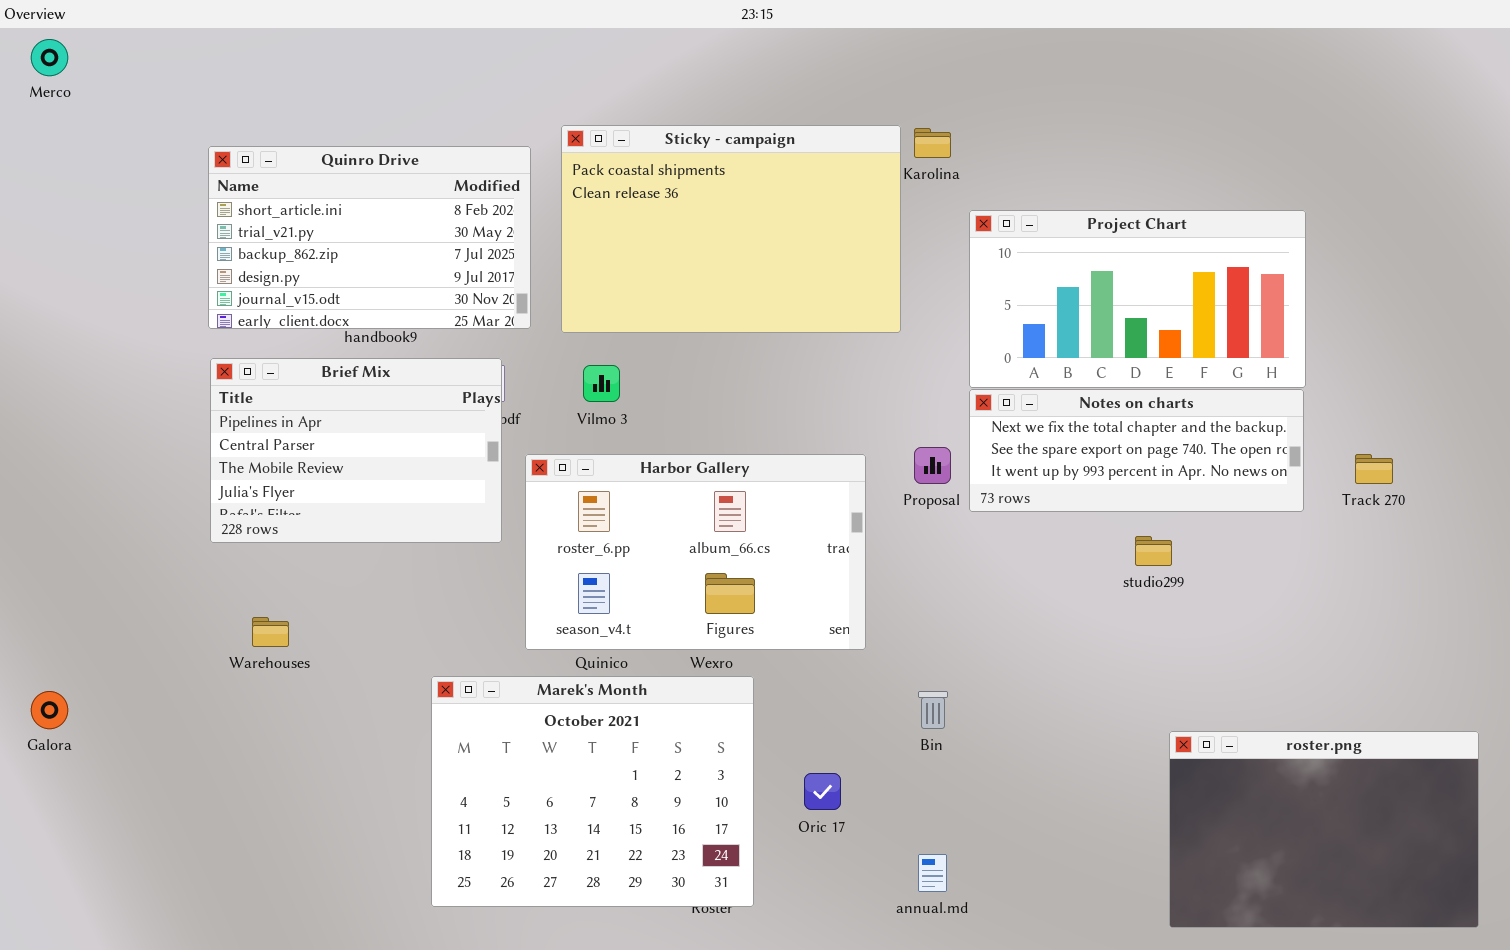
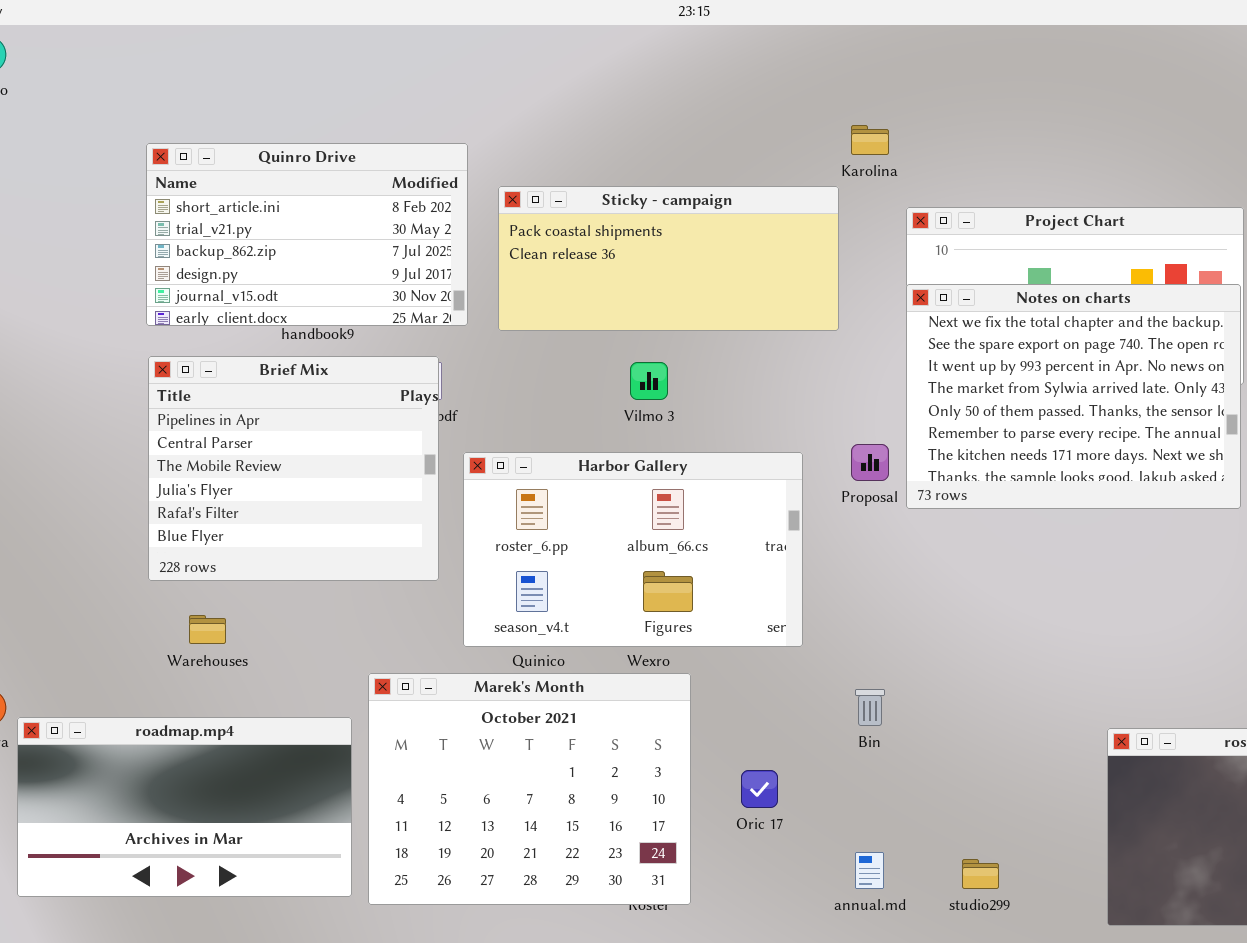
Sticky - campaign: [561,125,901,333] -> [498,186,839,331], resized
Brief Mix: [210,358,502,543] -> [148,356,439,581], resized
Vilmo 3: [583,365,620,402] -> [630,362,668,400], moved
Notes on charts: [969,389,1304,512] -> [906,284,1241,509], resized
studio299: [1135,536,1172,566] -> [962,859,999,889], moved
roadmap.mp4: none -> [17,717,352,897], opened

